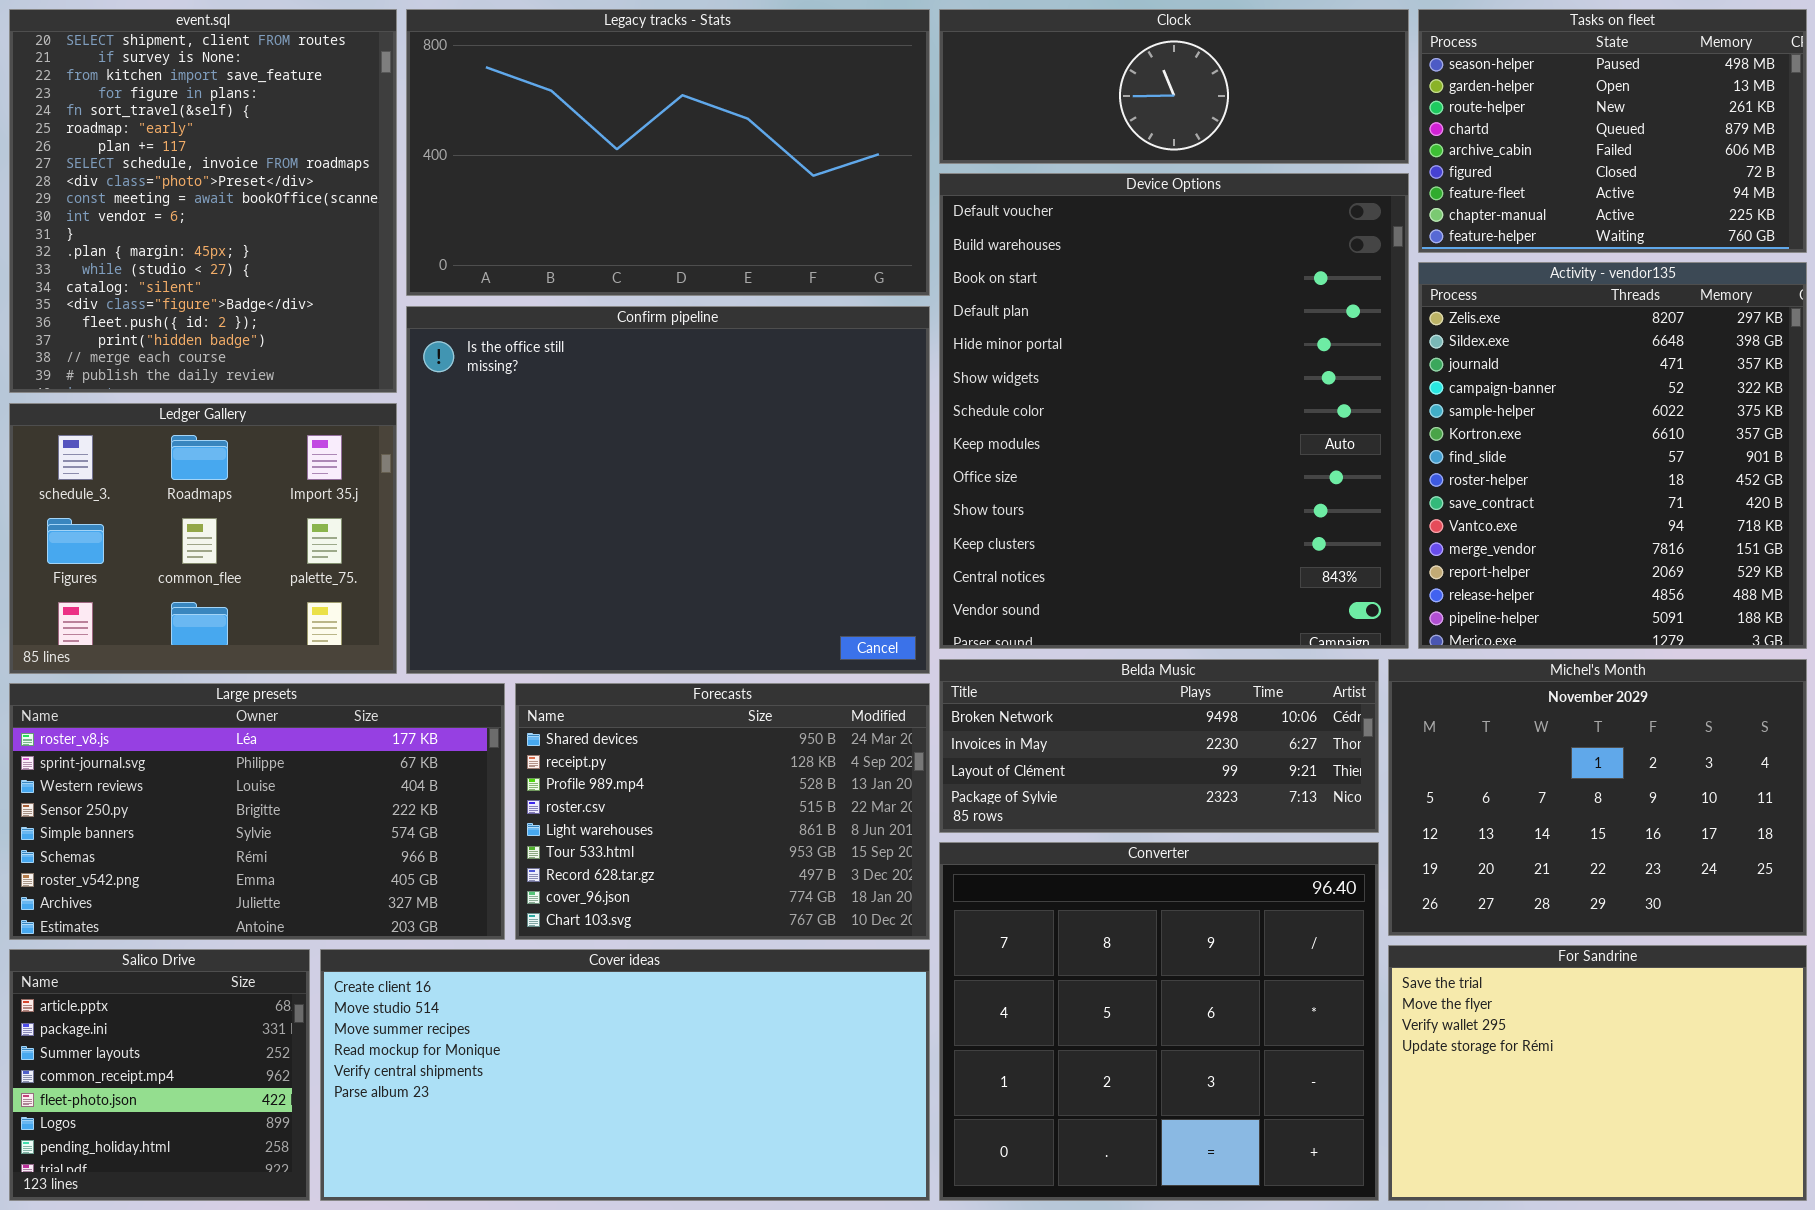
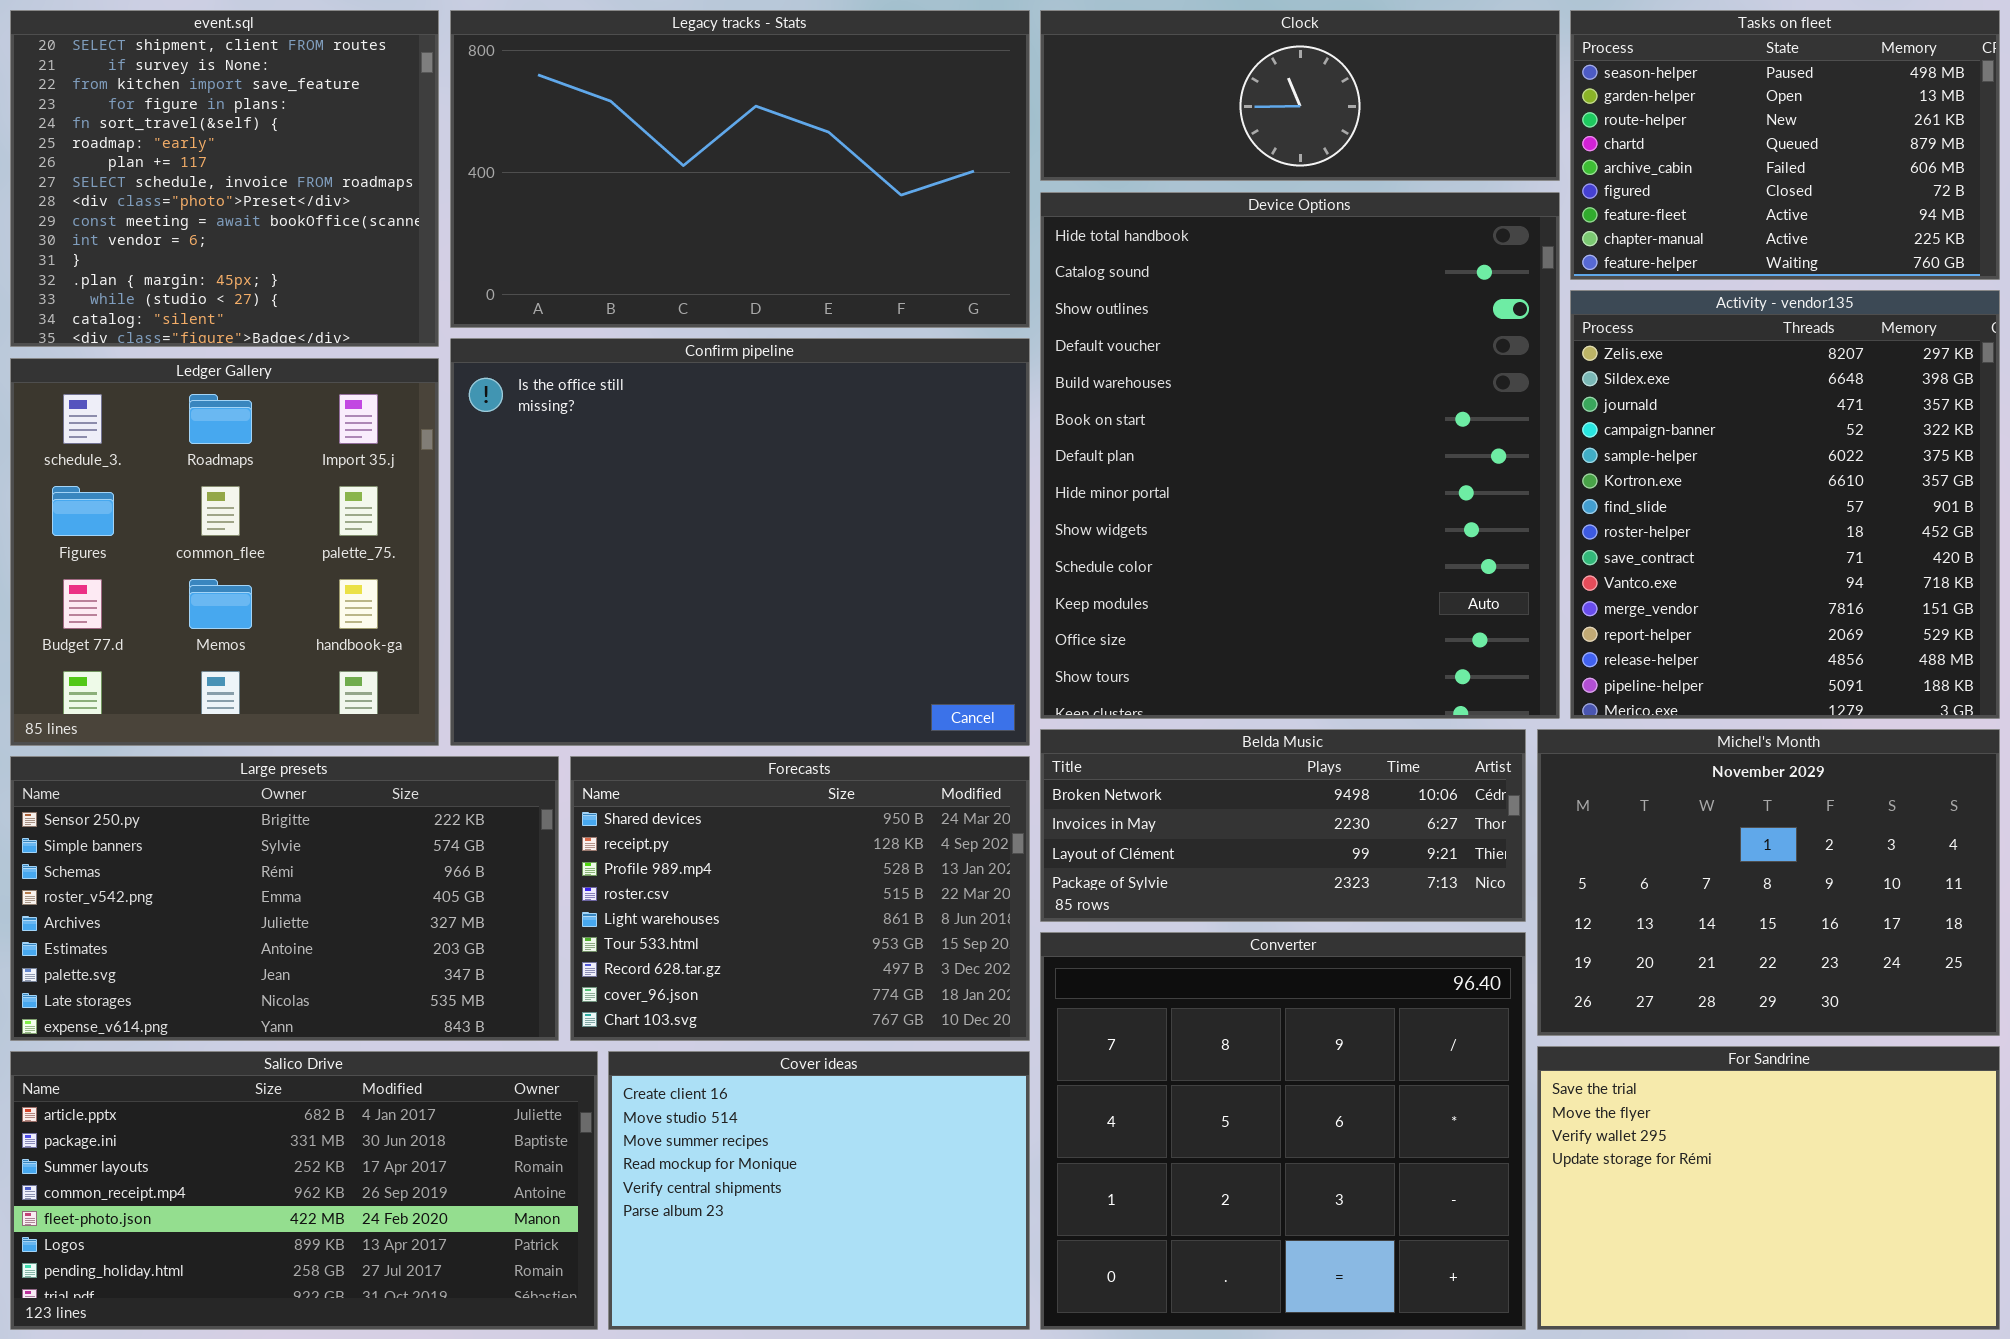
event.sql: [9,9,397,393] -> [10,10,439,347], resized
Device Options: [939,173,1409,649] -> [1040,192,1560,719], scrolled up 3 rows
Ledger Gallery: [9,403,397,674] -> [10,358,439,746], resized
Large presets: [9,683,505,940] -> [10,756,559,1041], scrolled down 3 rows
Salico Drive: [9,949,310,1201] -> [10,1051,598,1330], resized
Cover ideas: [320,949,930,1201] -> [608,1051,1030,1330], resized

